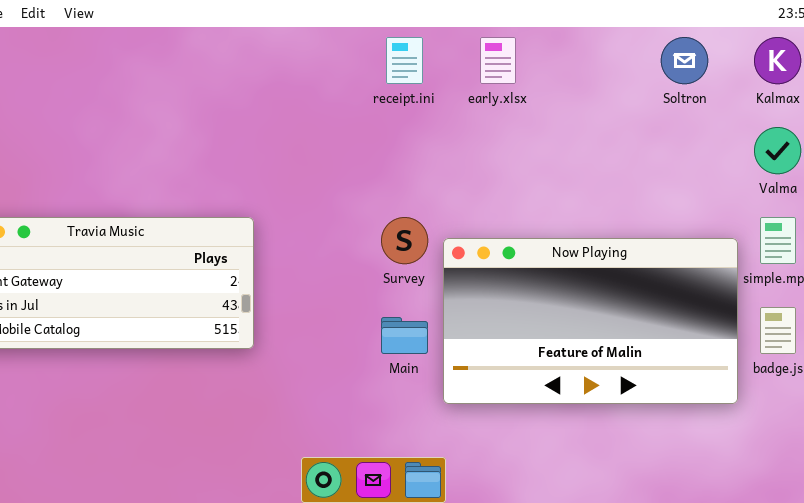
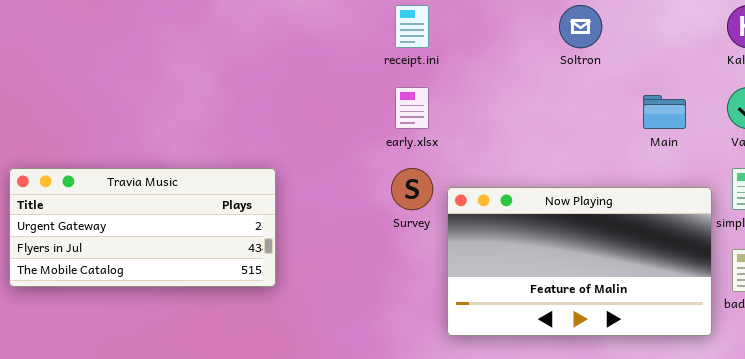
early.xlsx: [480,37,516,84] -> [395,87,429,129], moved
Soltron: [661,37,708,84] -> [559,5,602,48], moved
Main: [381,317,428,354] -> [643,95,686,129], moved

